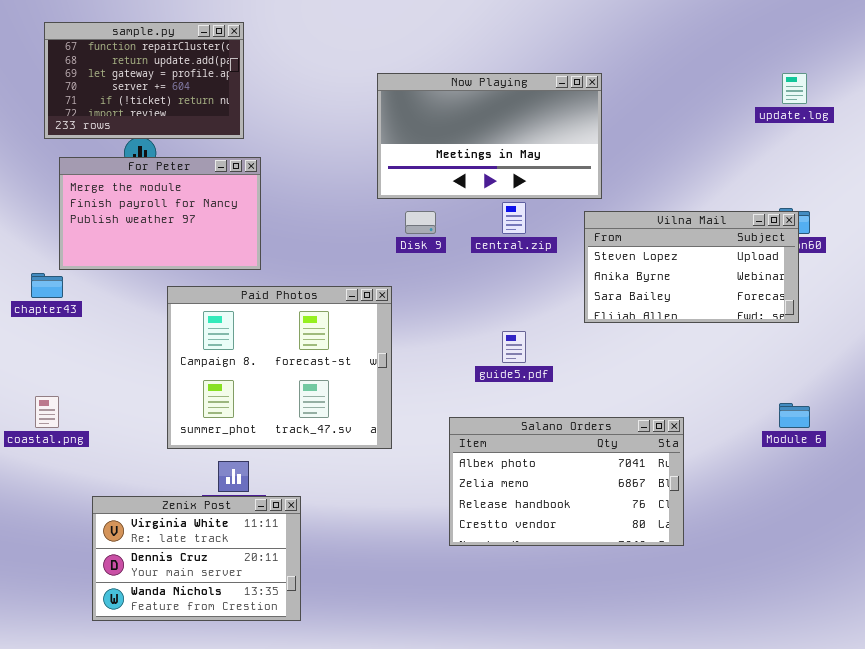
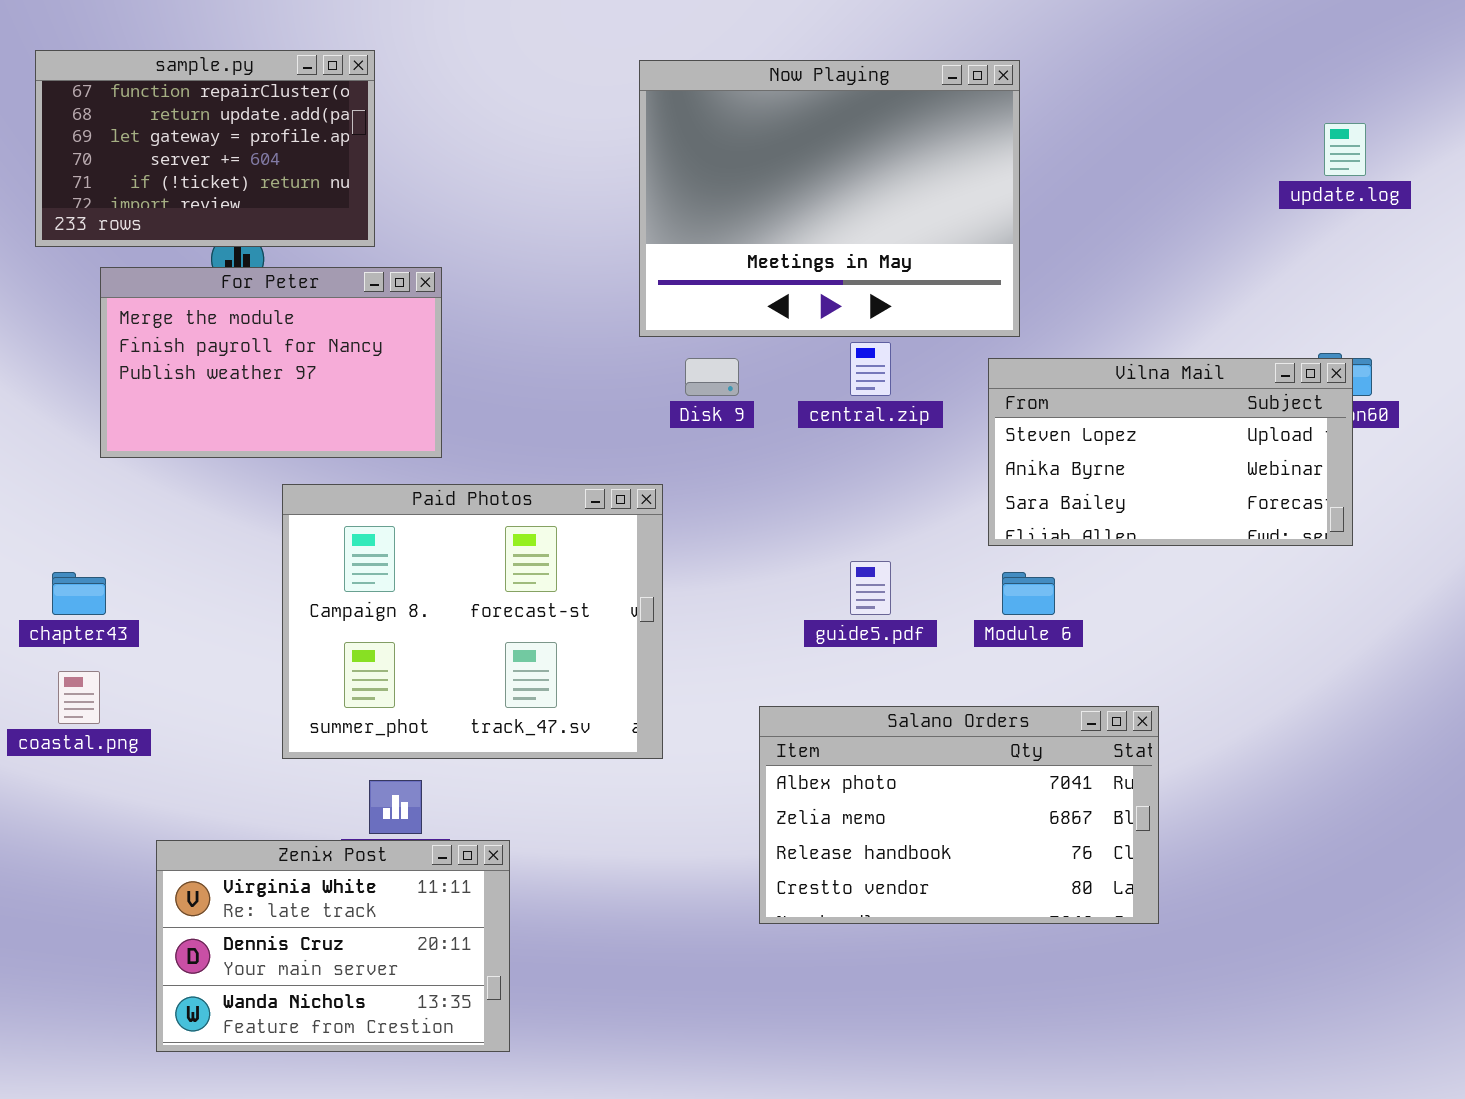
sample.py: [44,22,244,139] -> [35,50,375,247], moved
Now Playing: [377,73,602,199] -> [639,60,1020,337], resized
chapter43: [31,273,63,298] -> [52,572,106,615], moved
Module 6: [779,403,810,428] -> [1002,572,1055,615], moved

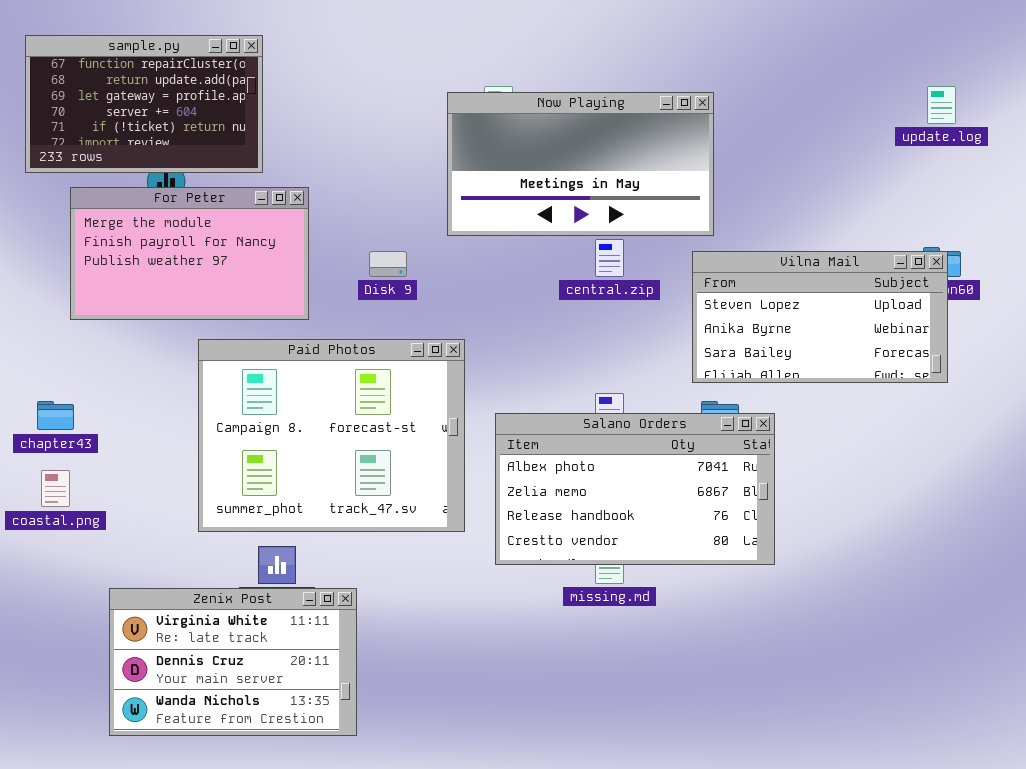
Now Playing: [639,60,1020,337] -> [447,92,714,236], resized
Disk 9: [685,358,739,396] -> [369,251,407,277], moved
Salano Orders: [759,706,1159,924] -> [495,413,775,565], moved

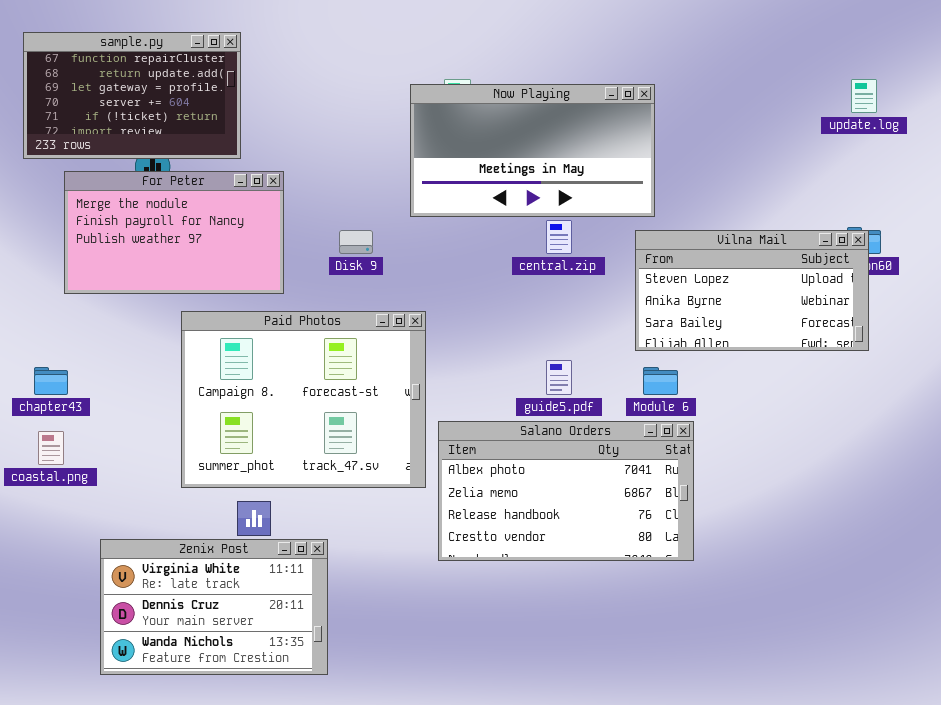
Salano Orders: [495,413,775,565] -> [438,421,694,561], moved

